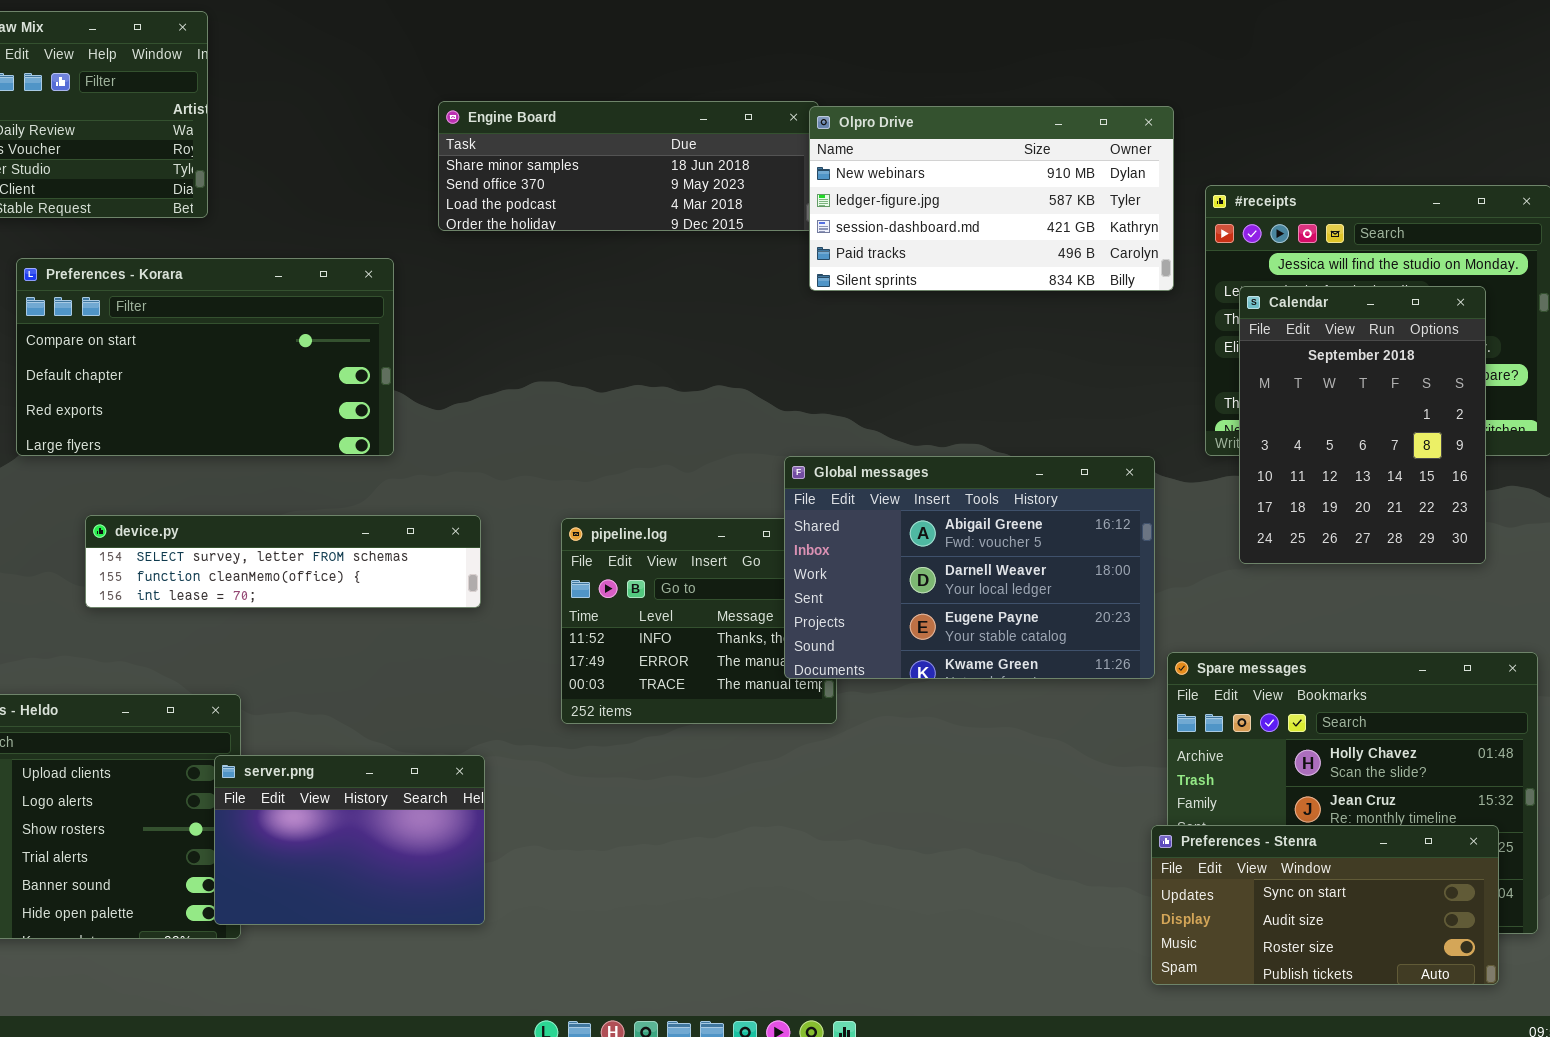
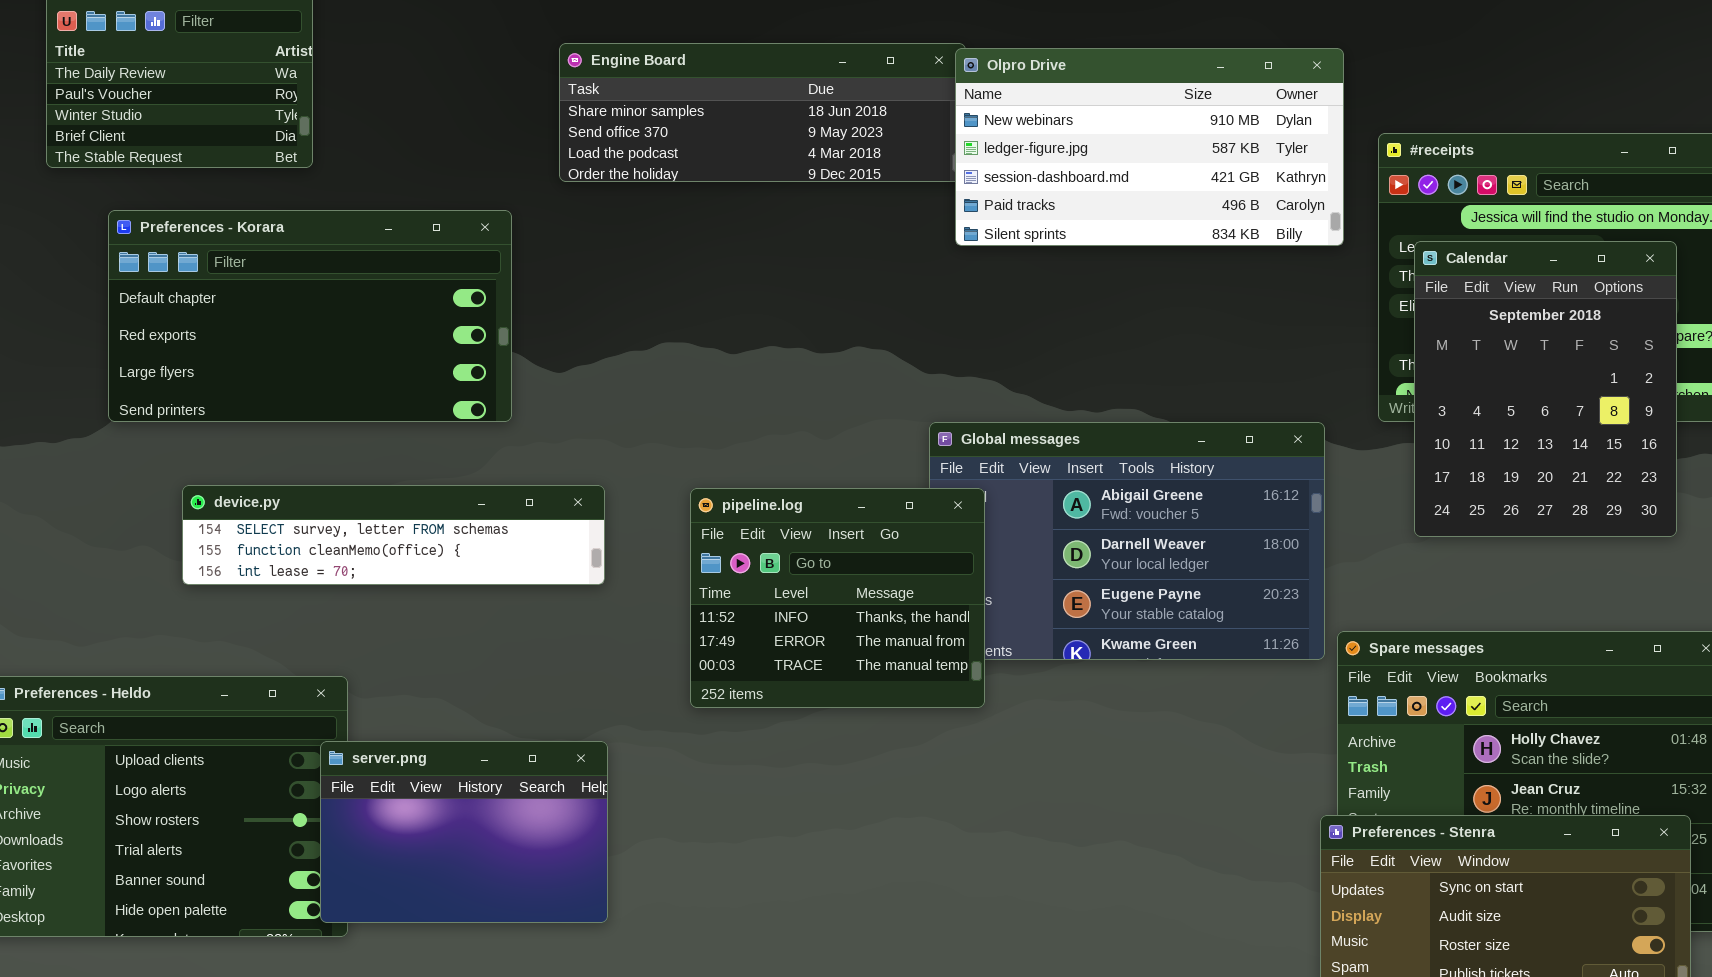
Preferences - Korara: [16,258,394,456] -> [108,210,512,422], scrolled down 1 row
pipeline.log: [561,518,837,724] -> [690,488,985,708], raised

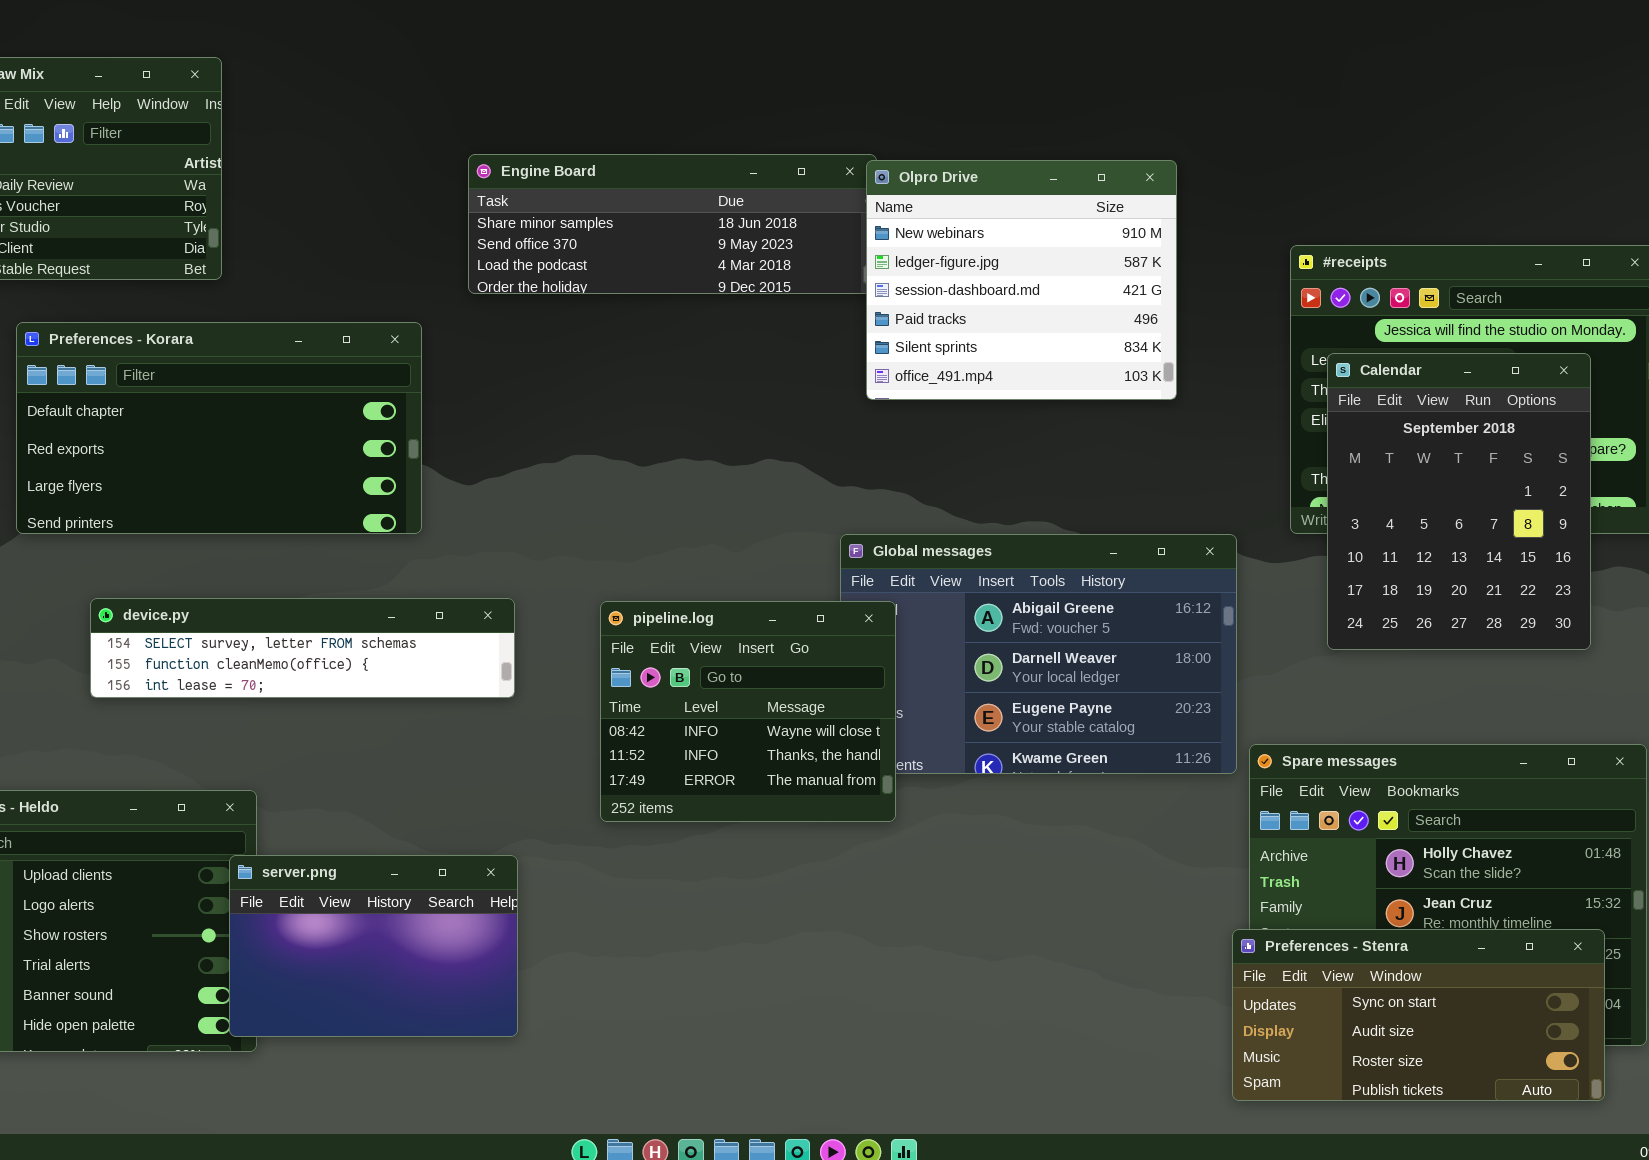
Olpro Drive: [955,48,1344,246] -> [866,160,1177,400], resized
pipeline.log: [690,488,985,708] -> [600,601,896,822], scrolled up 1 row

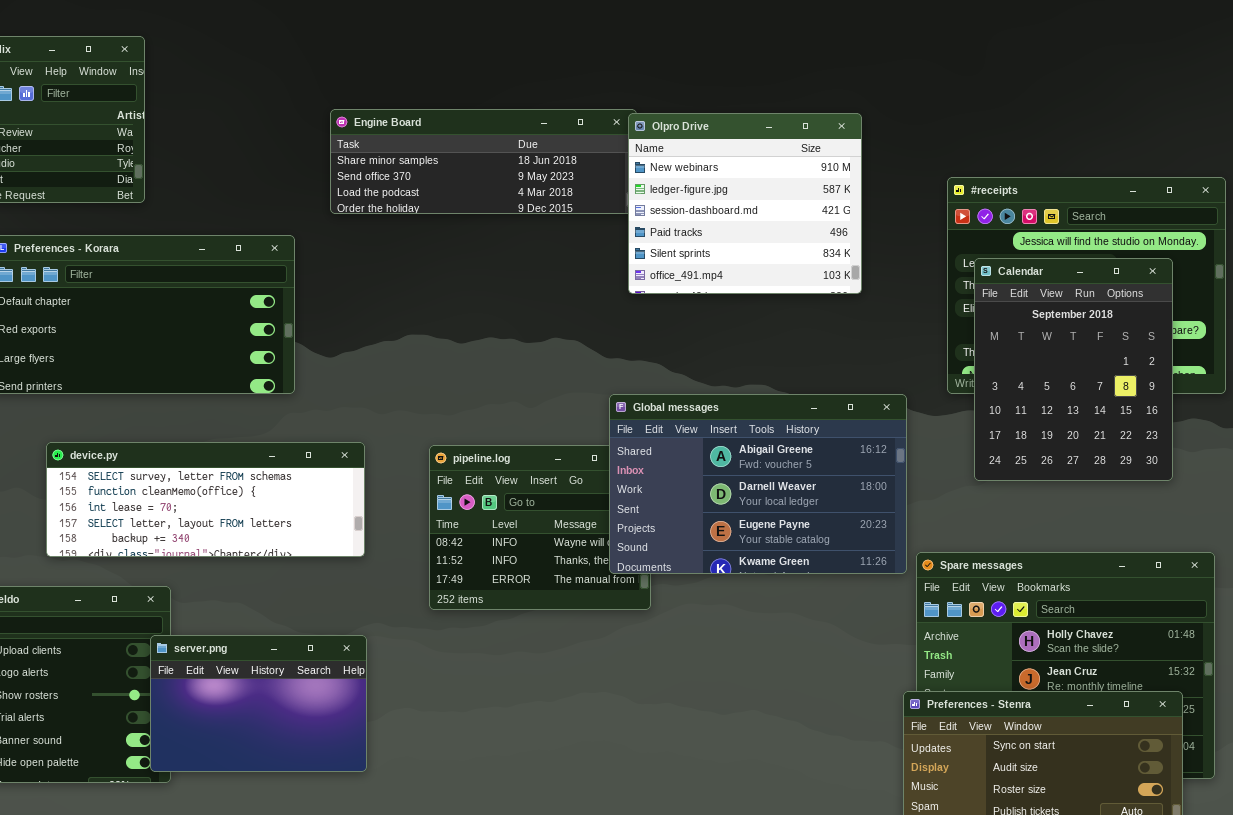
Global messages: [840,534,1237,774] -> [609,394,907,574], raised
device.py: [90,598,515,698] -> [46,442,365,557], resized

